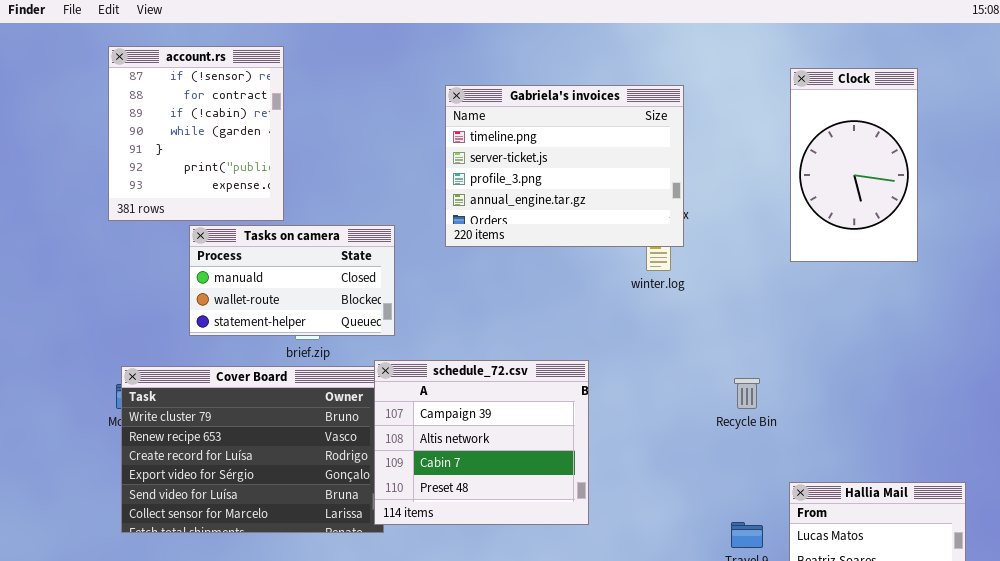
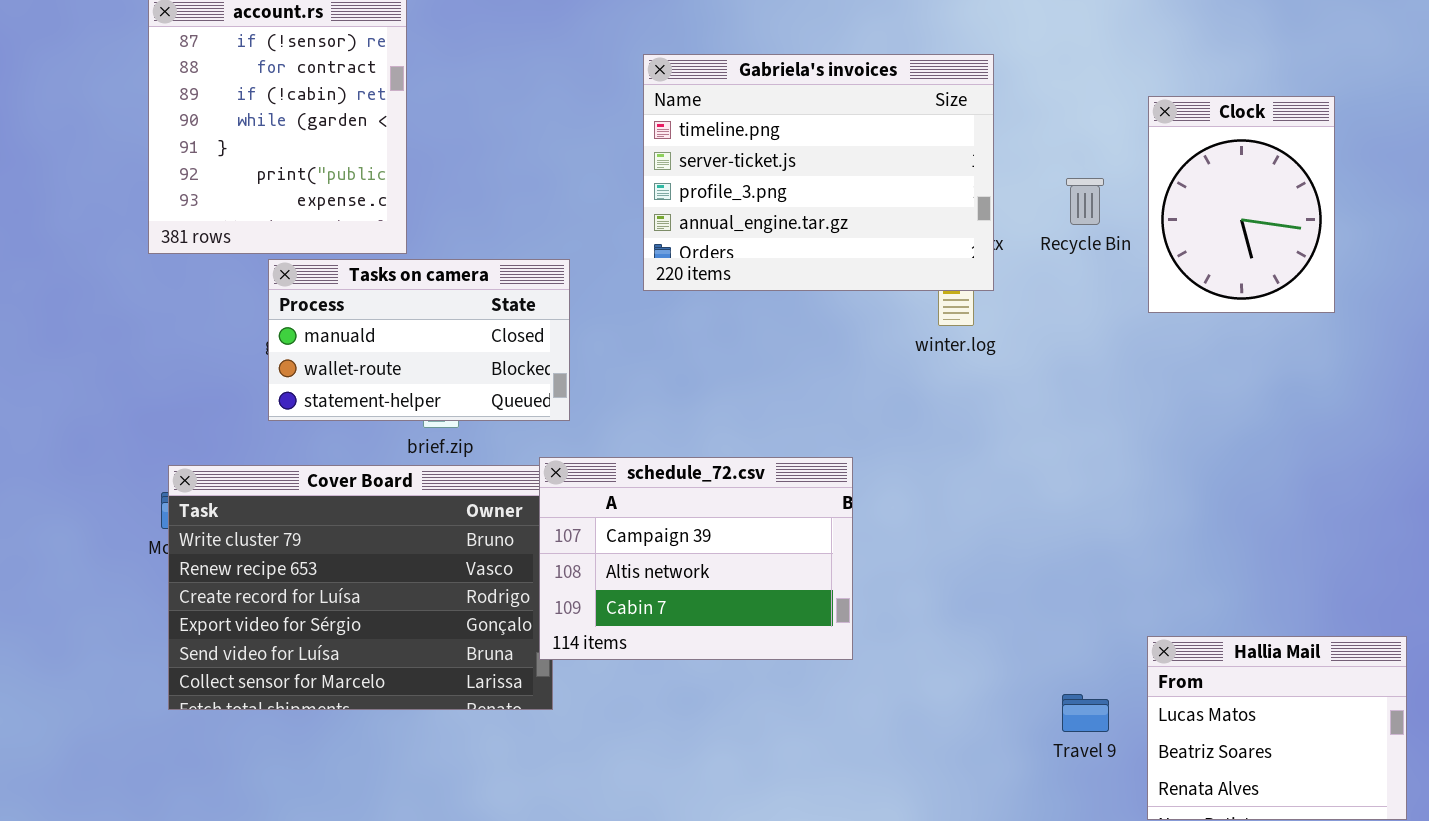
Clock: [790,68,918,262] -> [1148,96,1335,313], resized
schedule_72.csv: [374,360,589,525] -> [539,457,853,660], resized
Recycle Bin: [734,378,760,409] -> [1066,178,1104,225], moved

